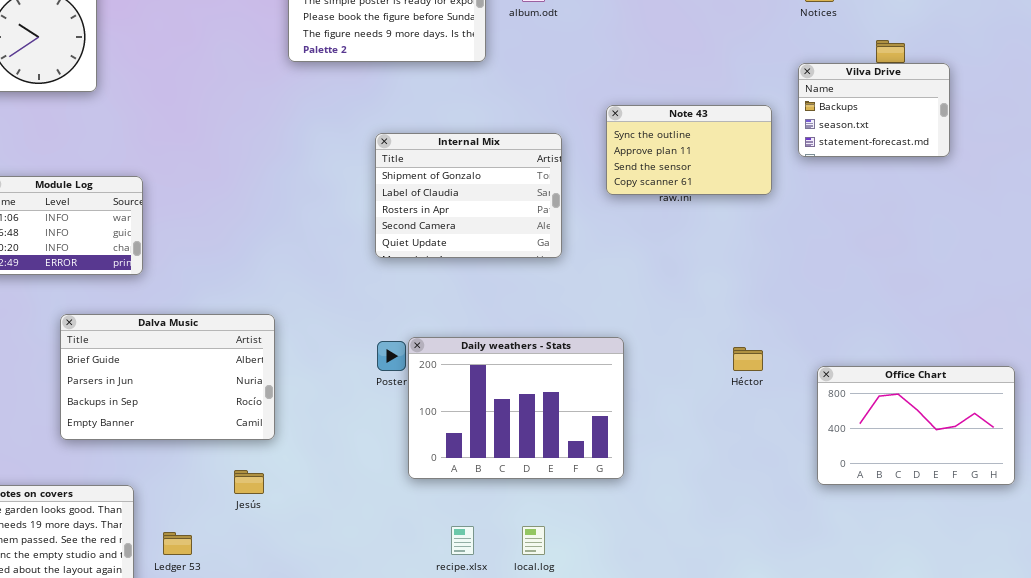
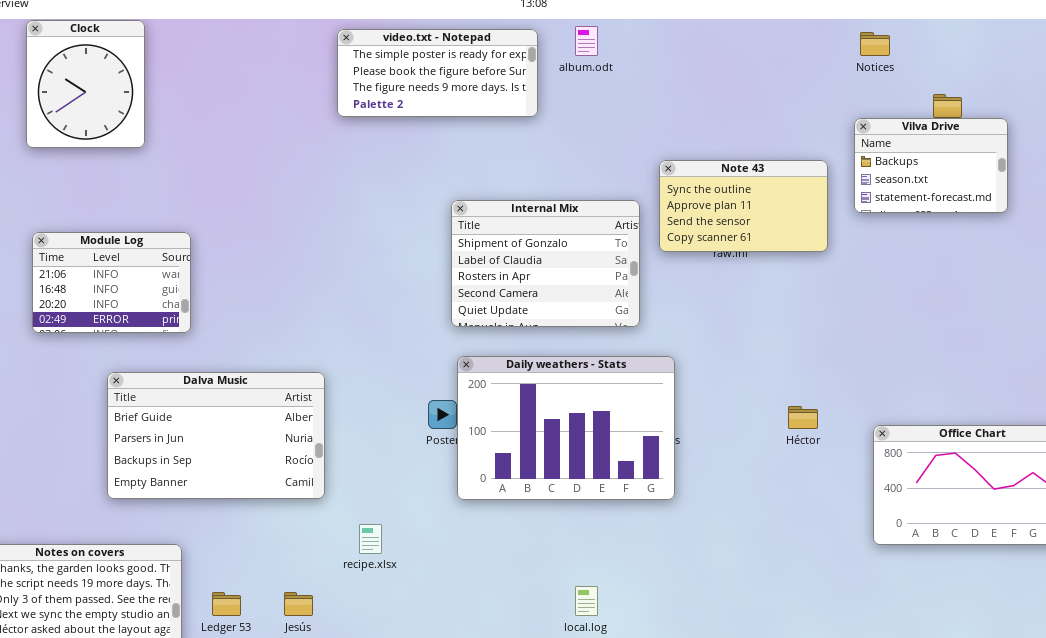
Internal Mix: [375,133,562,258] -> [451,200,640,327], moved
Daily weathers - Stats: [408,337,624,479] -> [457,356,675,500], moved
Jesús: [234,470,264,494] -> [284,592,313,616], moved
recipe.xlsx: [451,526,474,555] -> [359,524,382,554], moved

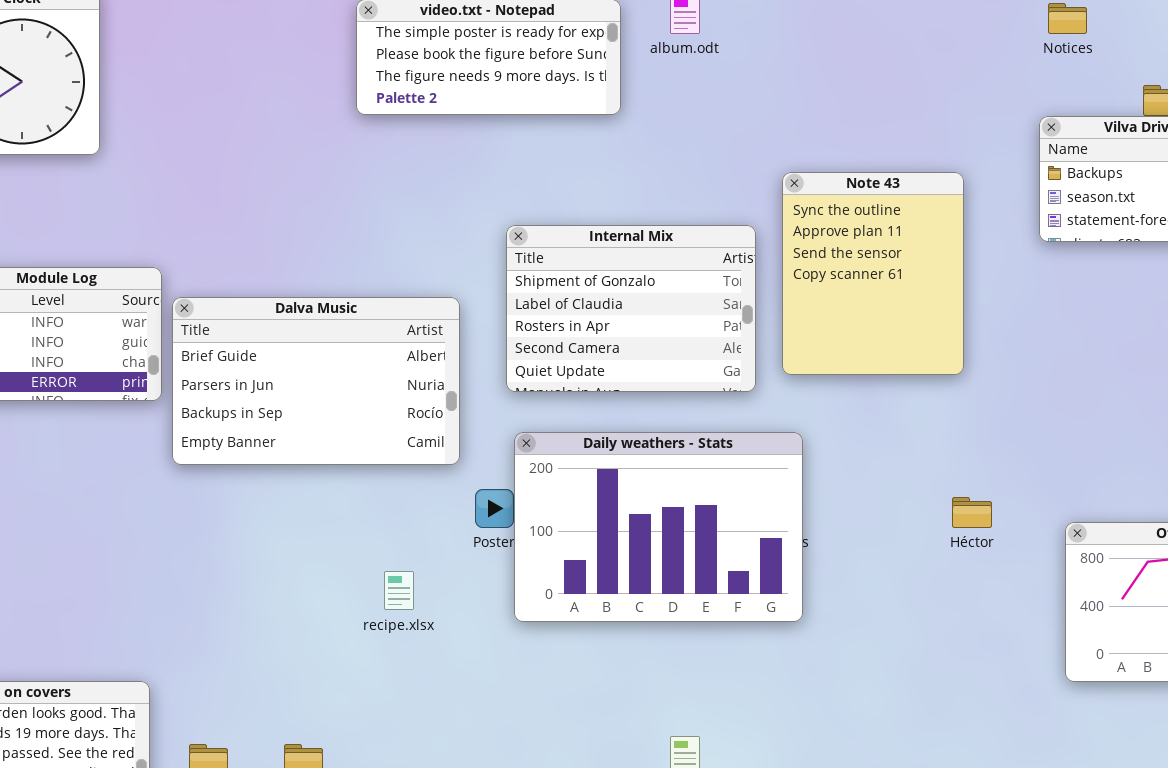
Note 43: [659,160,828,252] -> [782,172,964,375], resized
Dalva Music: [107,372,325,499] -> [172,297,460,465], moved
recipe.xlsx: [359,524,382,554] -> [384,571,414,610], moved

